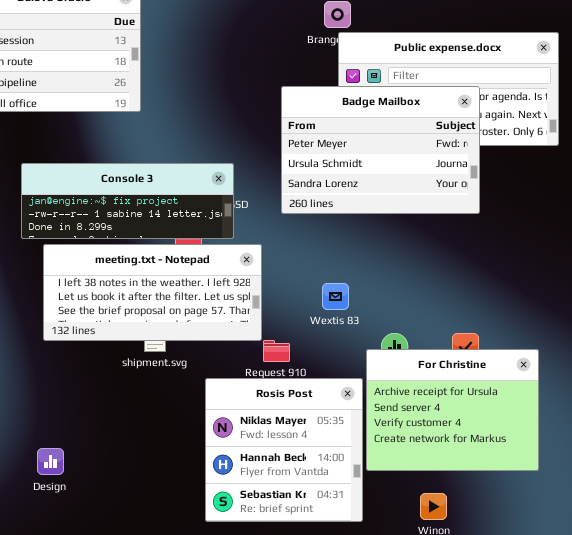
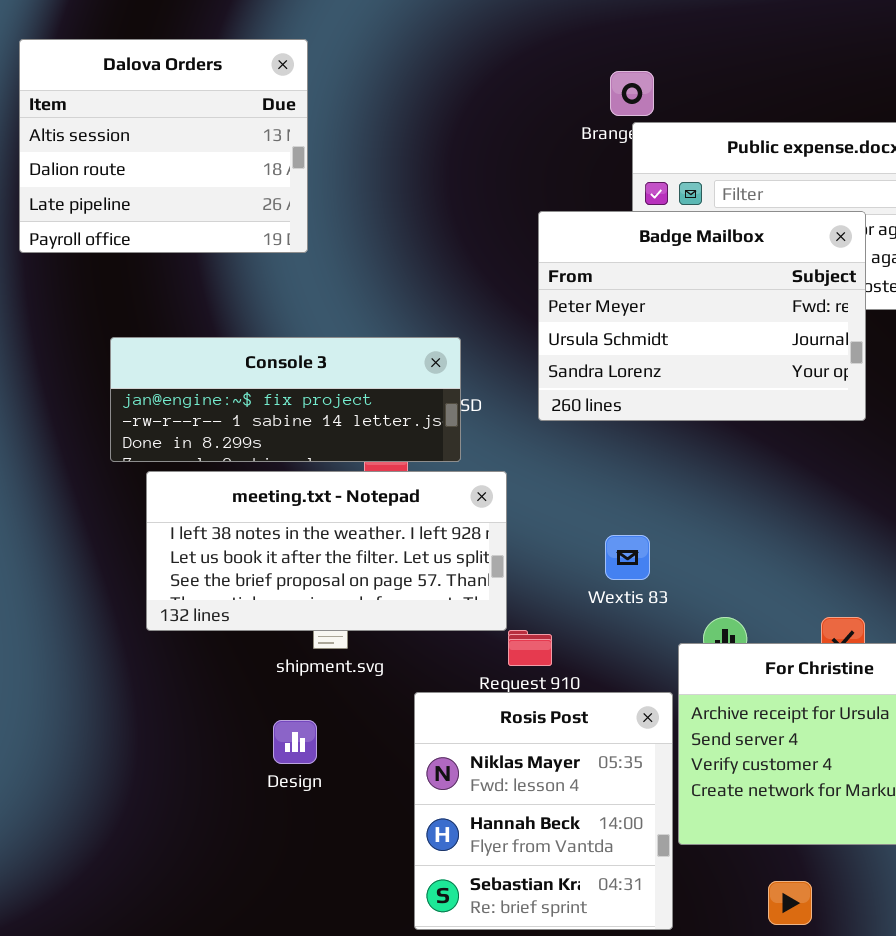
Design: [37,448,64,475] -> [273,720,317,764], moved

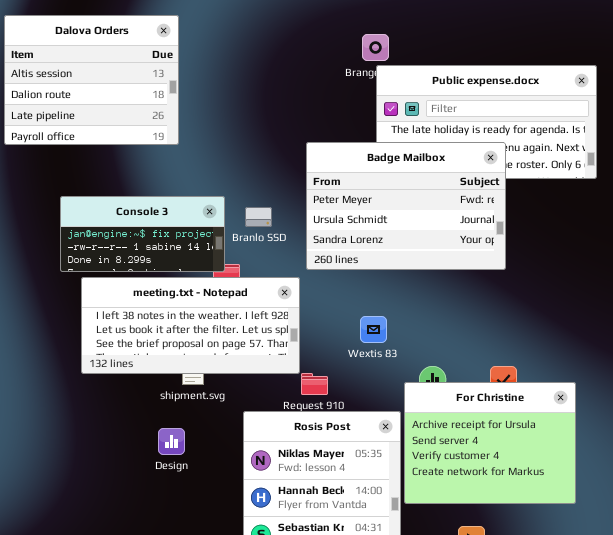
Badge Mailbox: [538,211,866,421] -> [306,142,506,270], moved
Console 3: [110,337,461,462] -> [60,196,225,272], resized

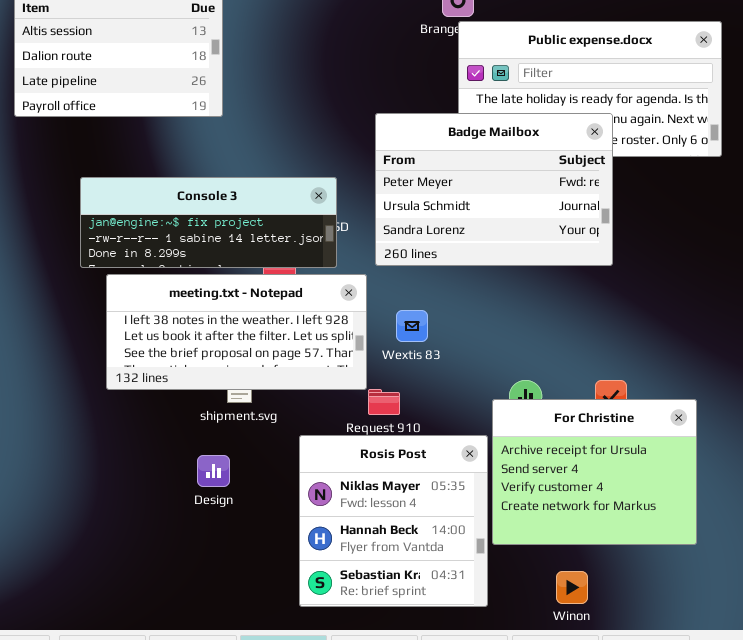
Console 3: [60,196,225,272] -> [80,177,337,268], resized
Wextis 83: [360,316,387,343] -> [396,310,428,342], moved

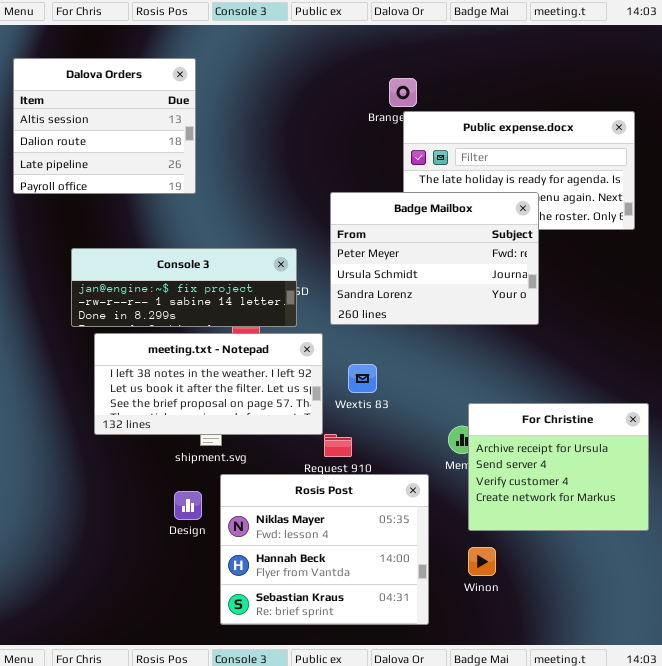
For Christine: [492,399,697,545] -> [468,403,649,531], moved
Rosis Post: [299,435,488,607] -> [220,474,429,625], resized
Winon: [556,571,588,604] -> [468,547,496,576], moved

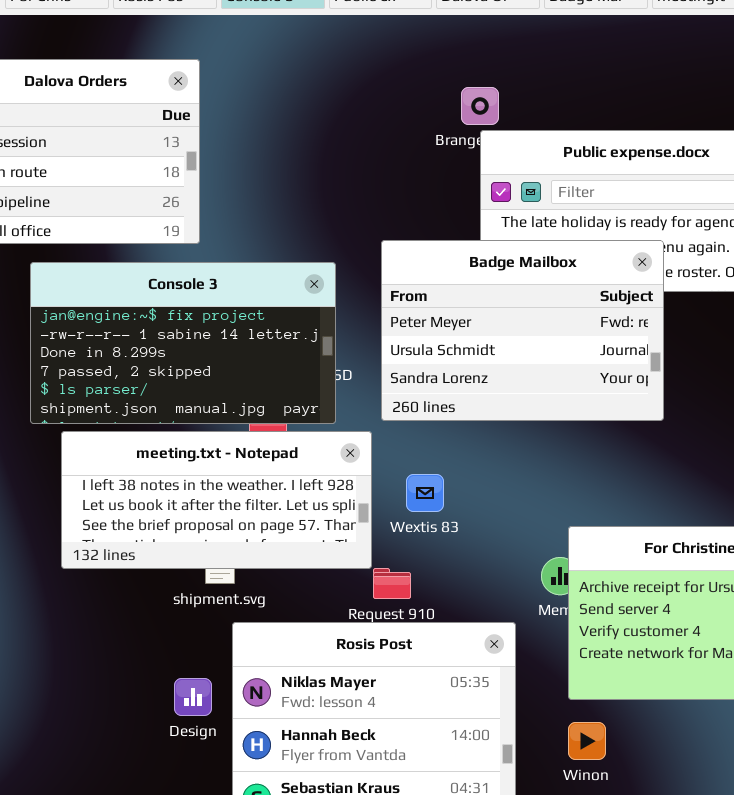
Console 3: [71,248,297,327] -> [30,262,336,424], resized
Design: [174,491,202,520] -> [174,678,212,716], moved

